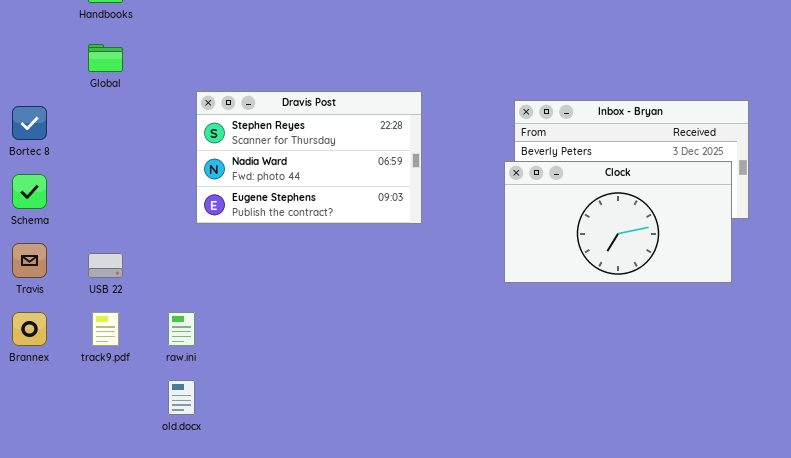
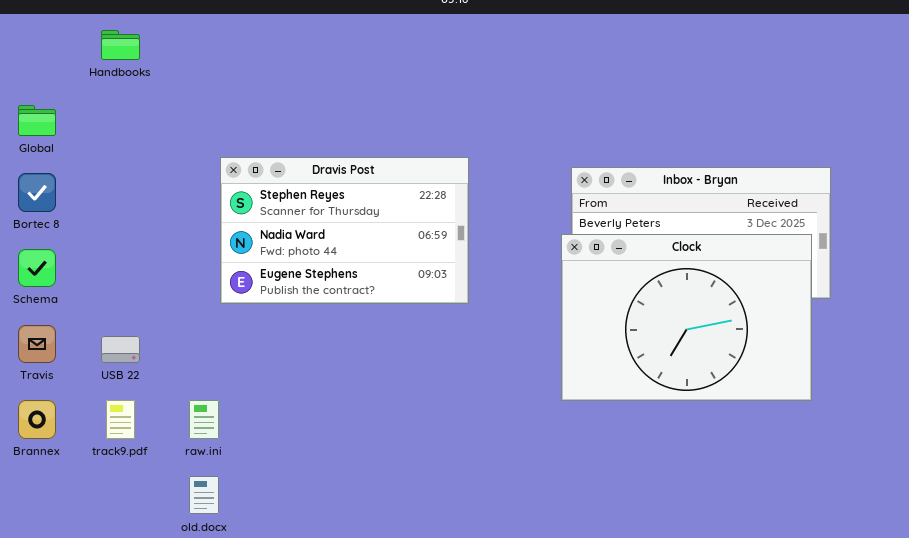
Global: [88,44,123,72] -> [18,105,56,136], moved
Clock: [504,161,732,283] -> [561,234,812,401], resized

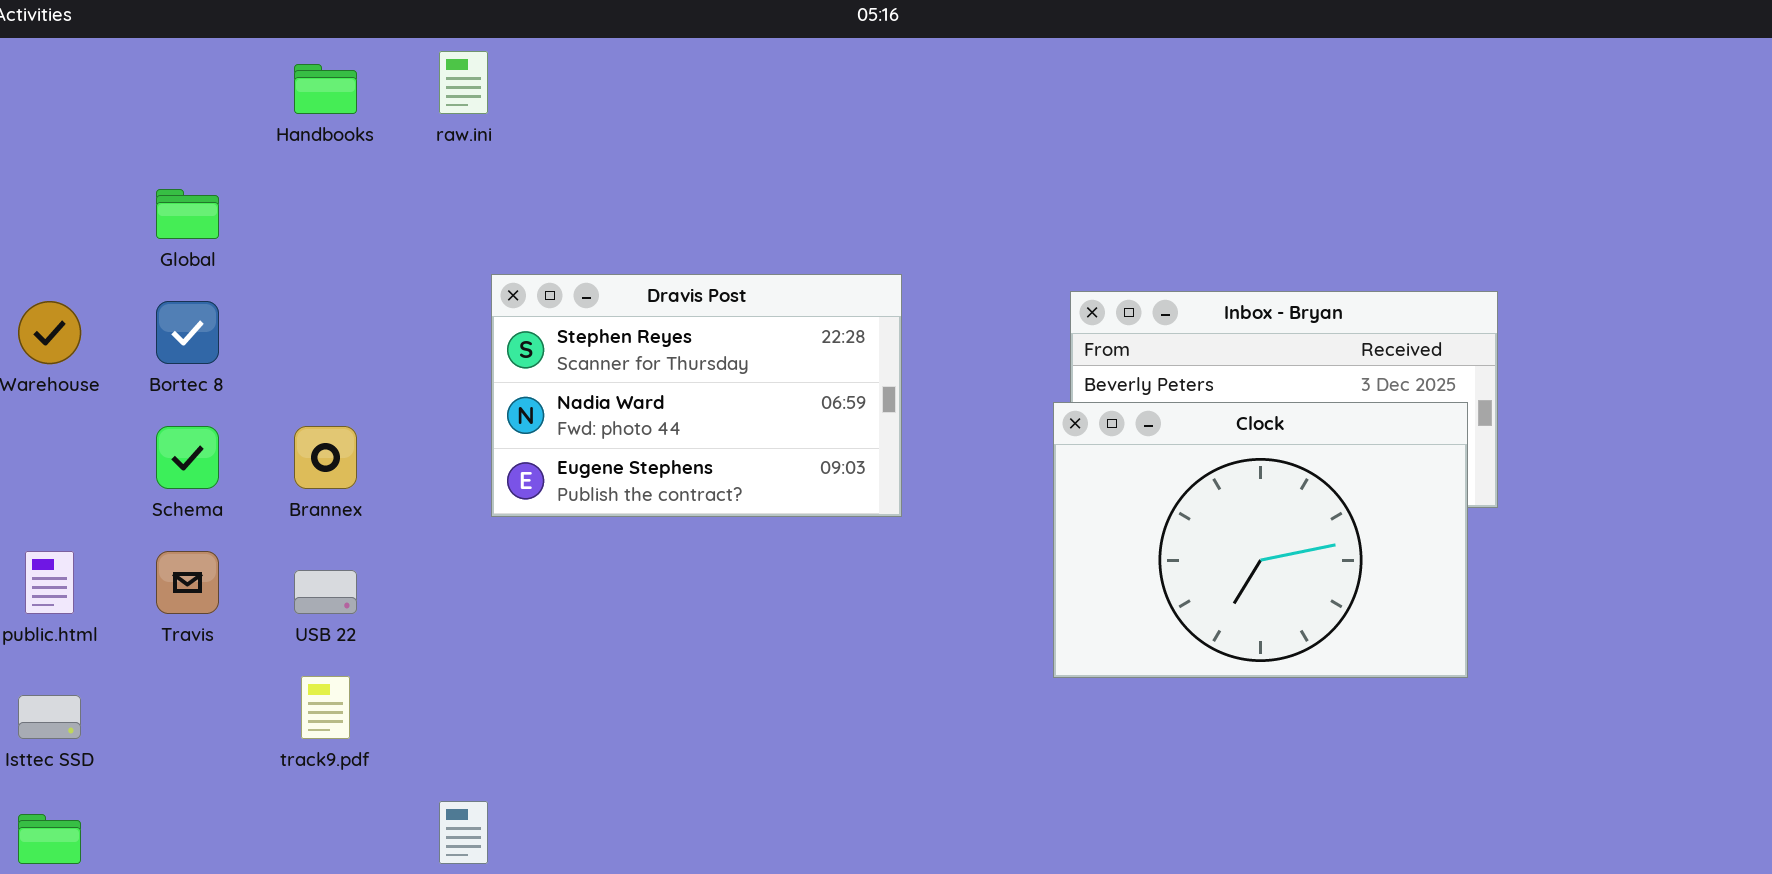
Brannex: [18,400,56,439] -> [294,426,357,489], moved
raw.ini: [189,400,219,439] -> [439,51,488,114], moved

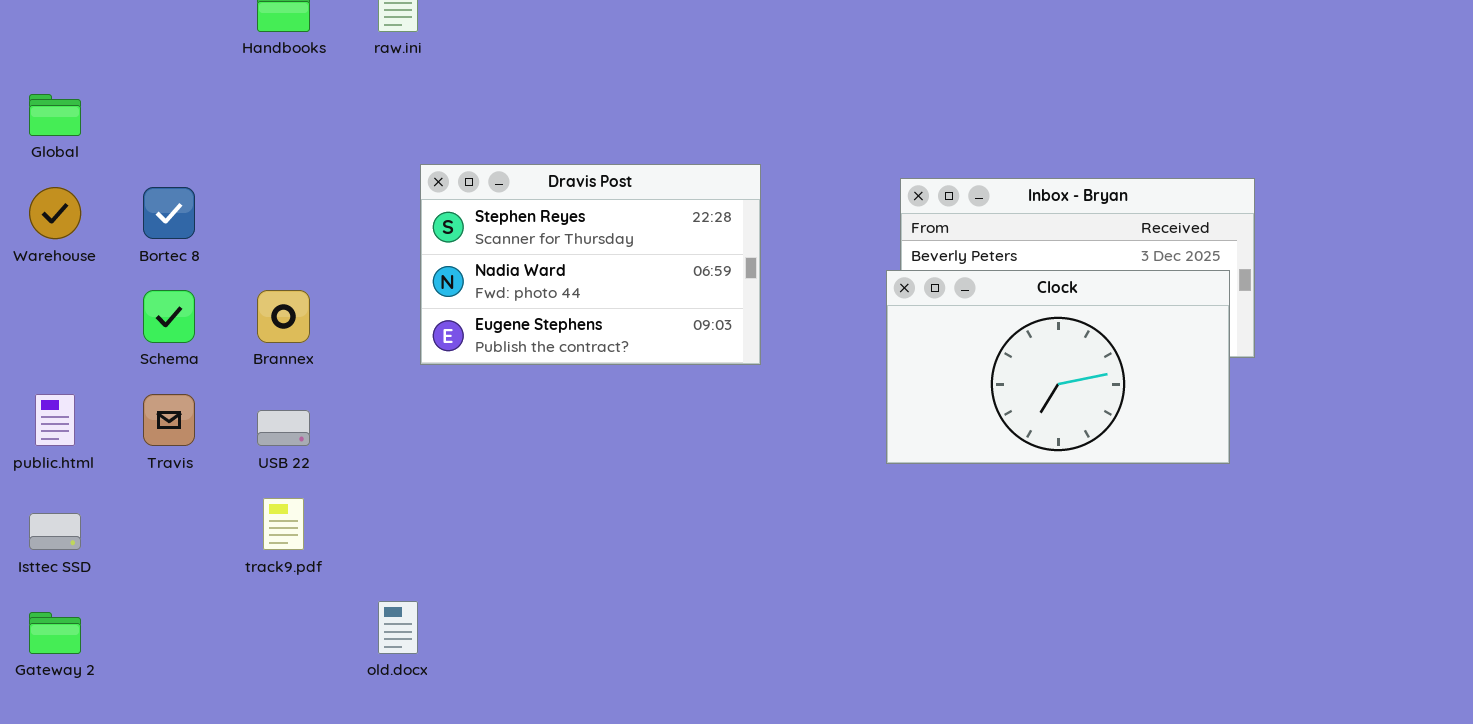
Global: [156,189,219,239] -> [29,94,81,136], moved
Clock: [1053,402,1468,678] -> [886,270,1230,464], resized

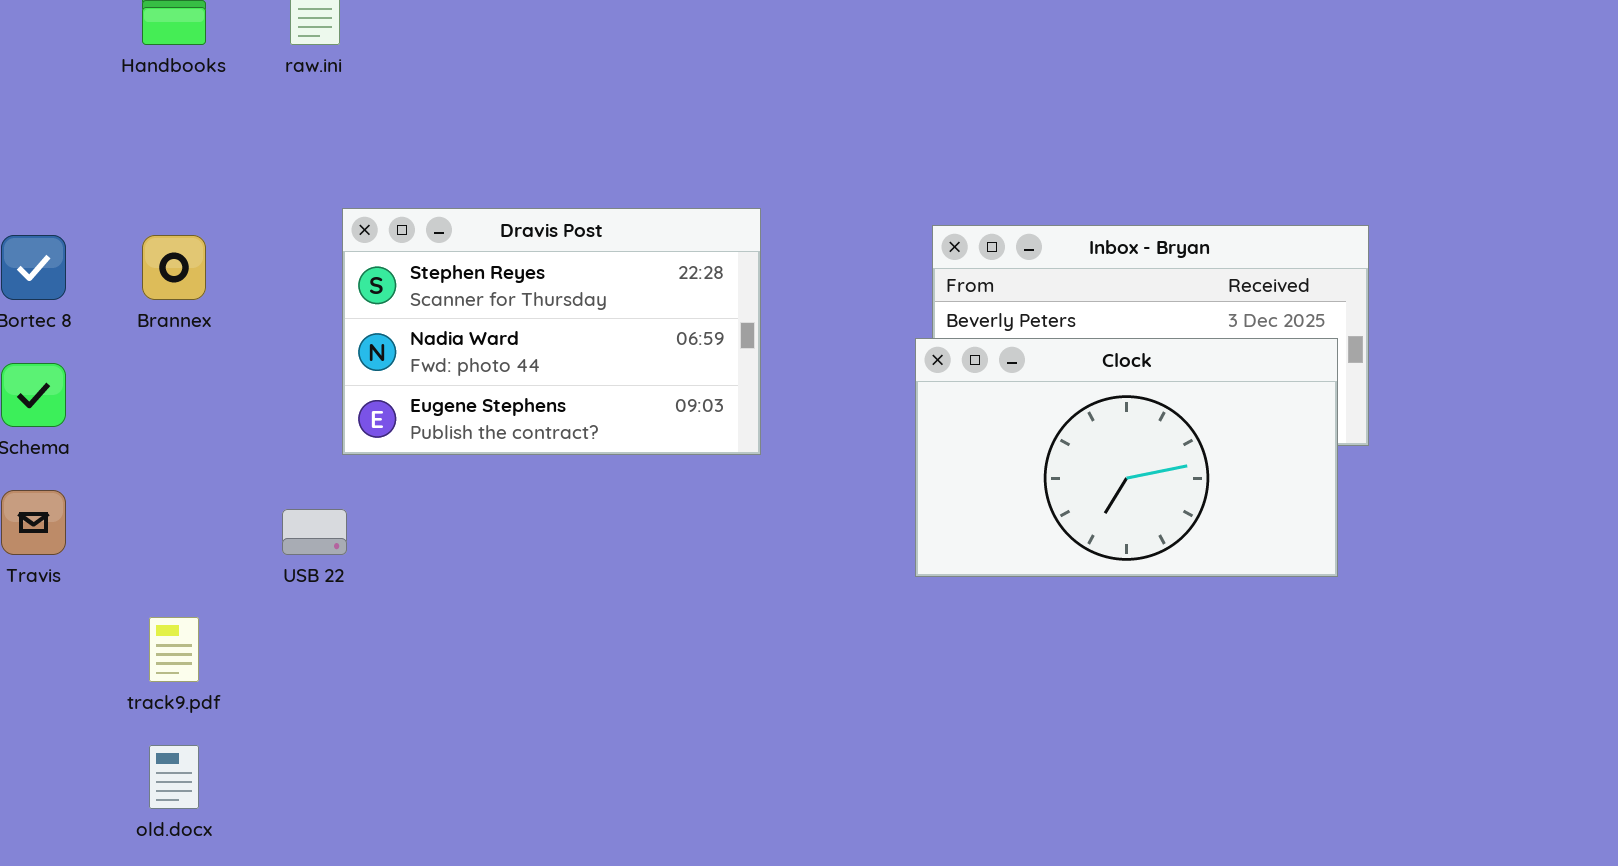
Brannex: [257,290,310,343] -> [142,235,206,300], moved
USB 22: [257,410,310,446] -> [282,509,347,555], moved
old.docx: [378,601,418,654] -> [149,745,199,809], moved

